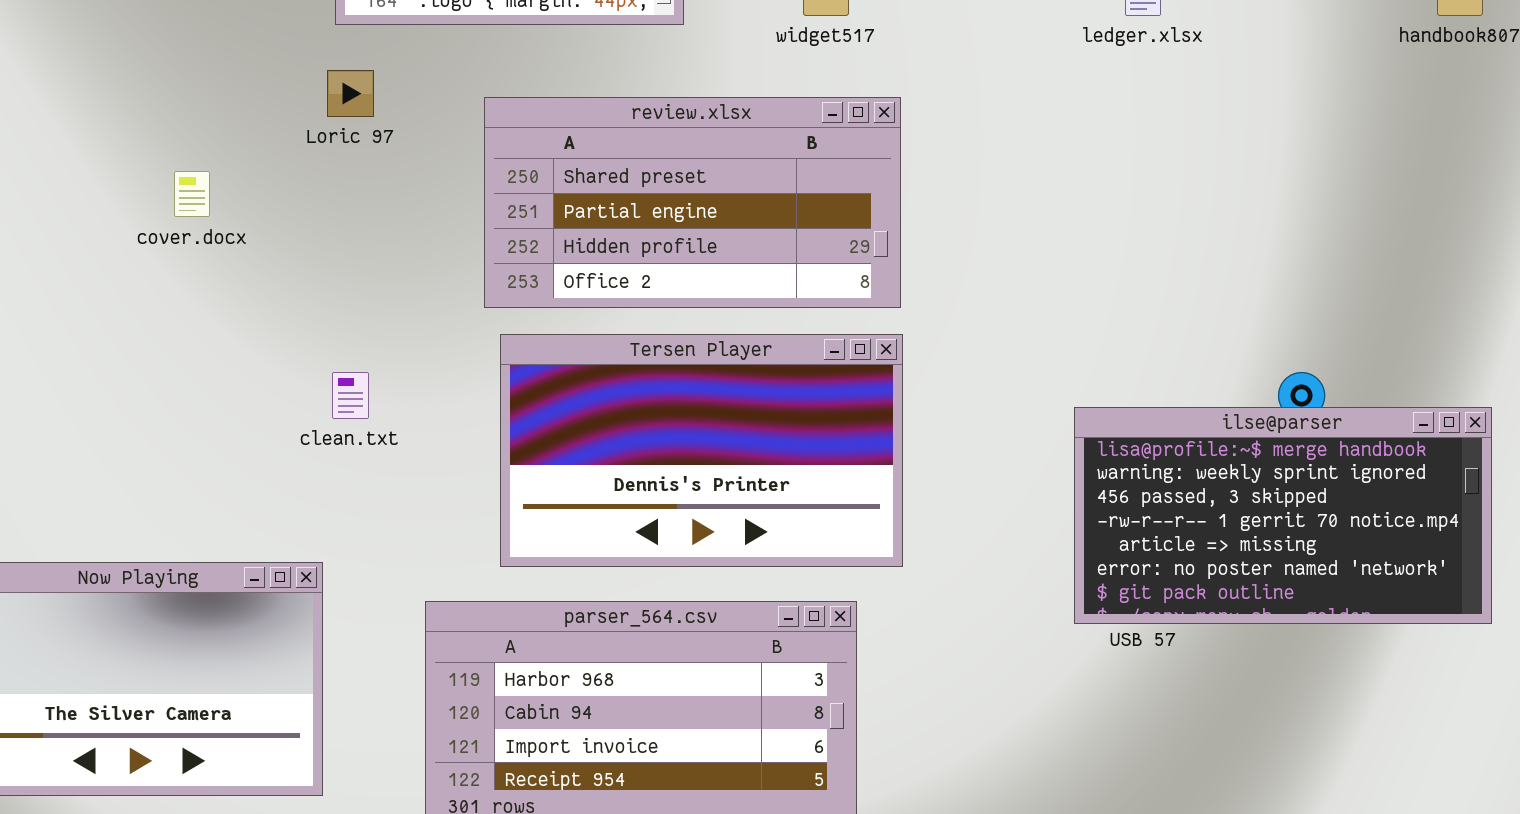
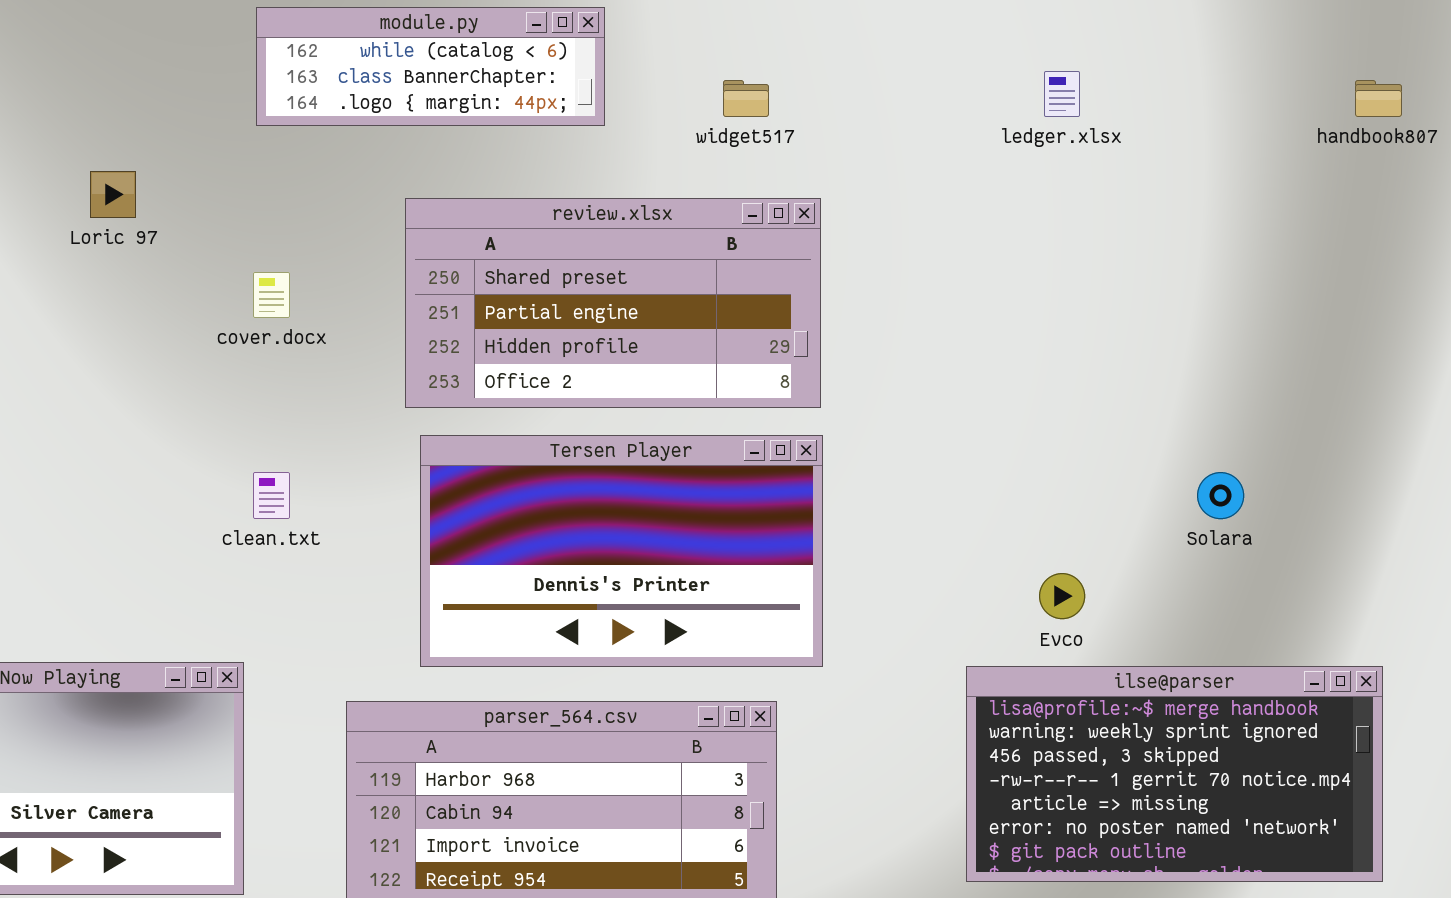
Loric 97: [327,70,374,117] -> [90,171,136,218], moved
cover.docx: [174,171,210,217] -> [253,272,290,318], moved
ilse@parser: [1074,407,1492,624] -> [966,666,1383,882], moved

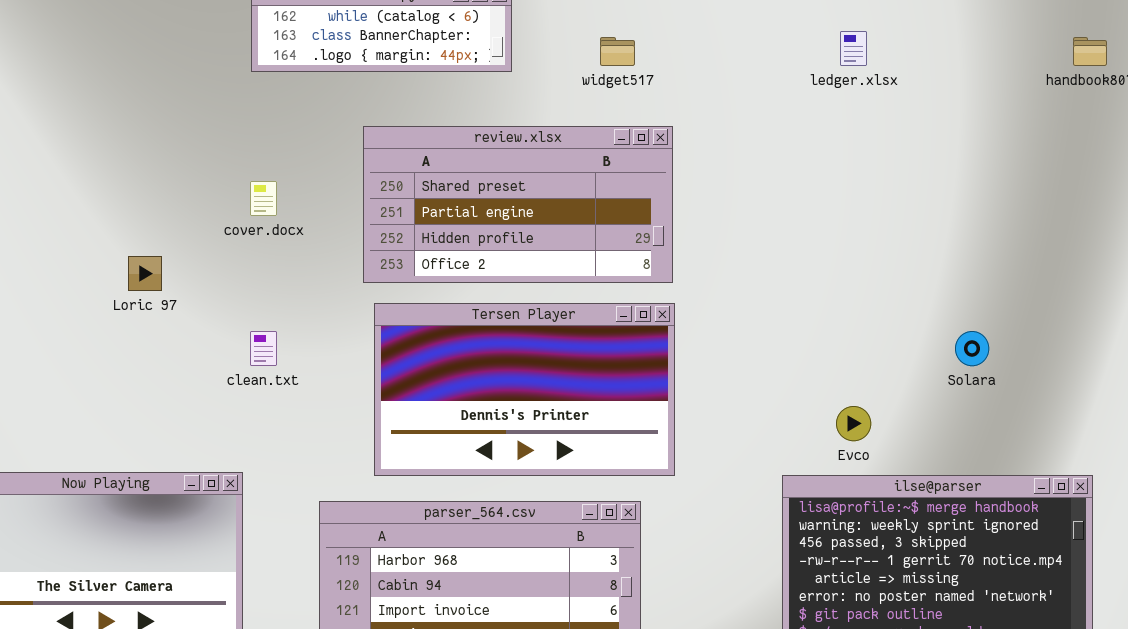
Loric 97: [90,171,136,218] -> [128,256,162,291], moved

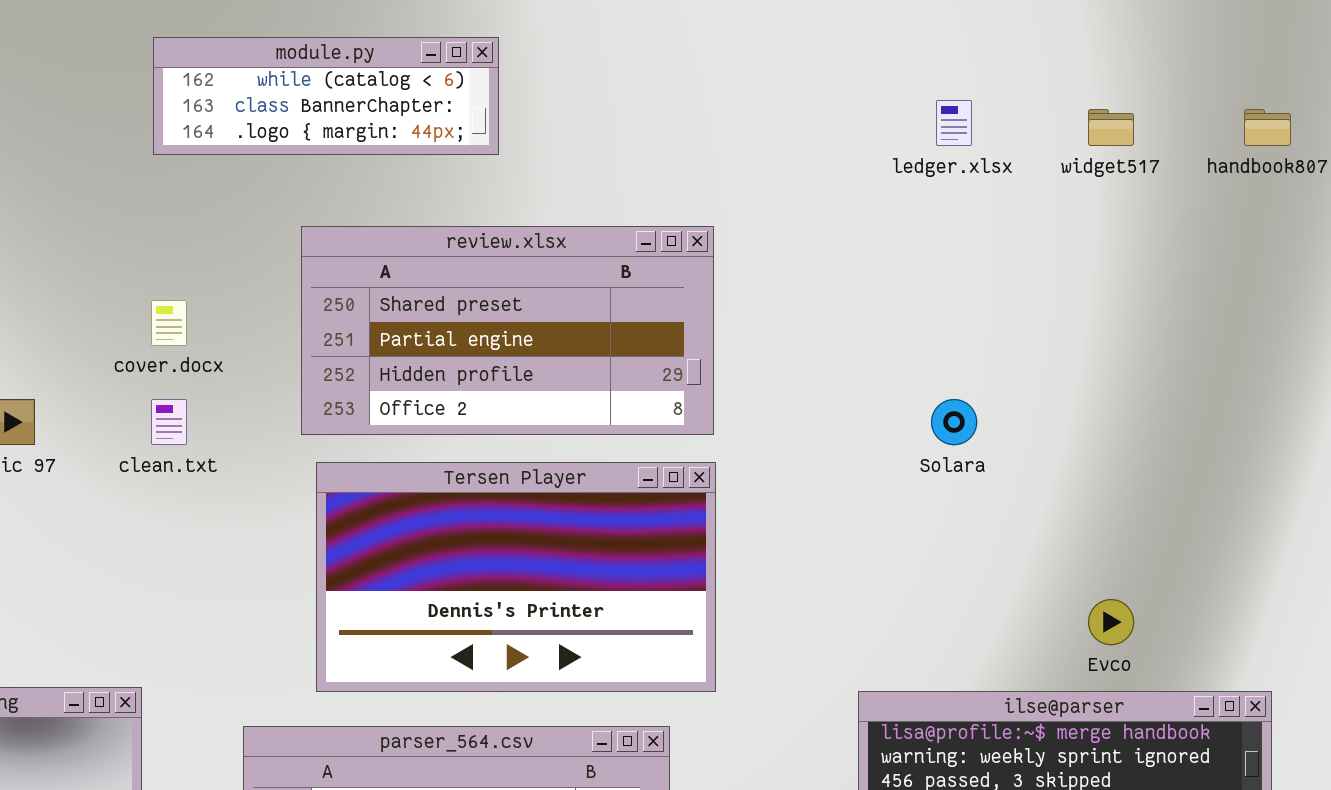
widget517: [600,37,635,66] -> [1088,109,1134,146], moved
clean.txt: [250,331,277,366] -> [151,399,187,445], moved
Solara: [955,331,989,366] -> [931,399,977,445], moved
Evco: [836,406,871,441] -> [1088,599,1134,645], moved

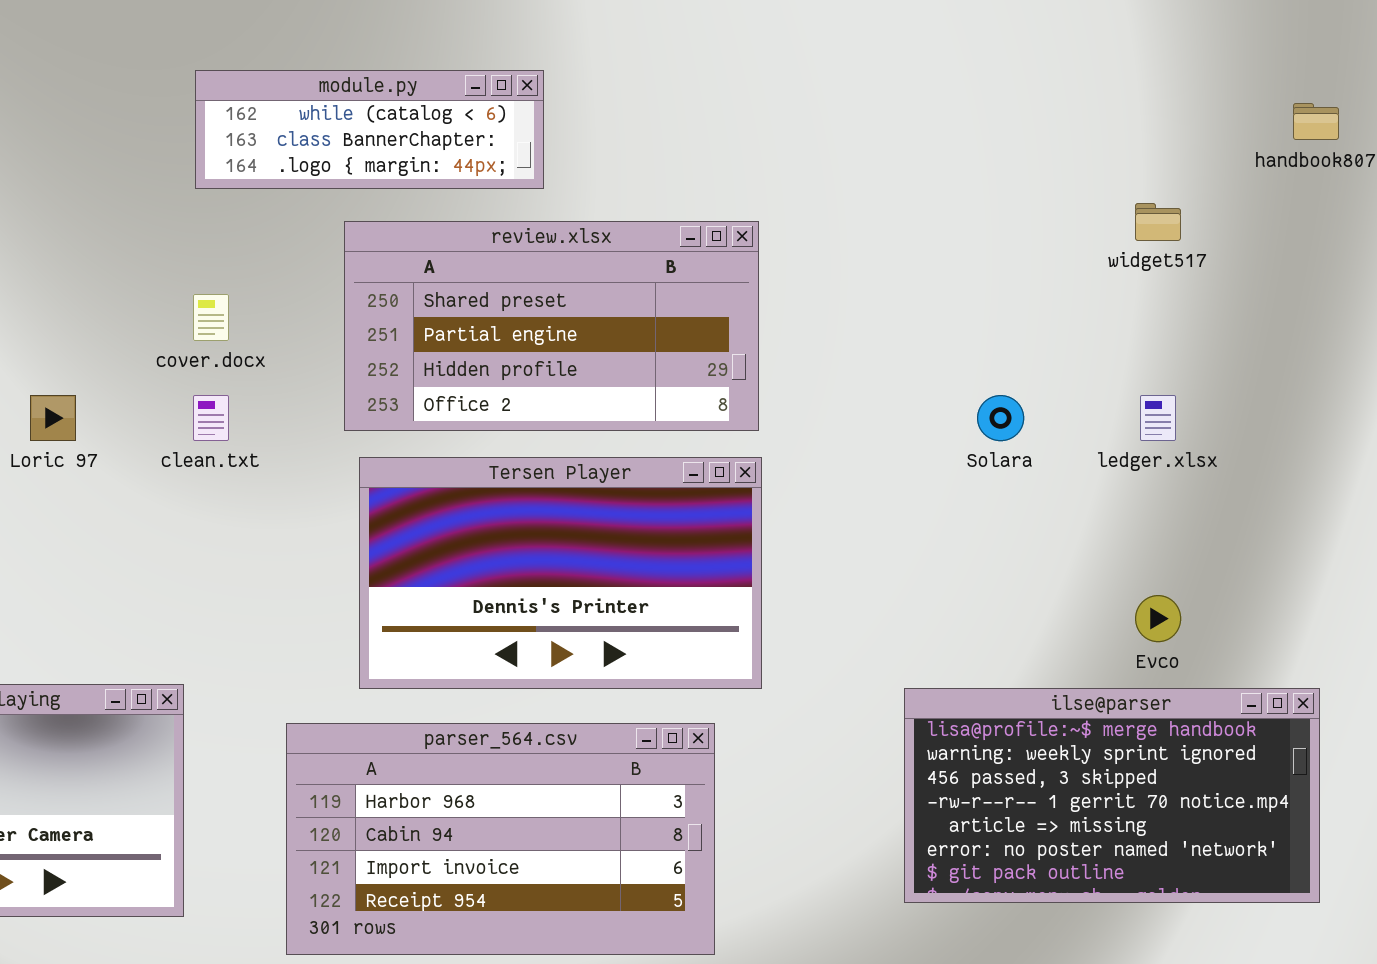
module.py: [153,37,499,155] -> [195,70,544,189], moved
ledger.xlsx: [936,100,972,146] -> [1140,395,1176,441], moved
widget517: [1088,109,1134,146] -> [1135,203,1181,241], moved

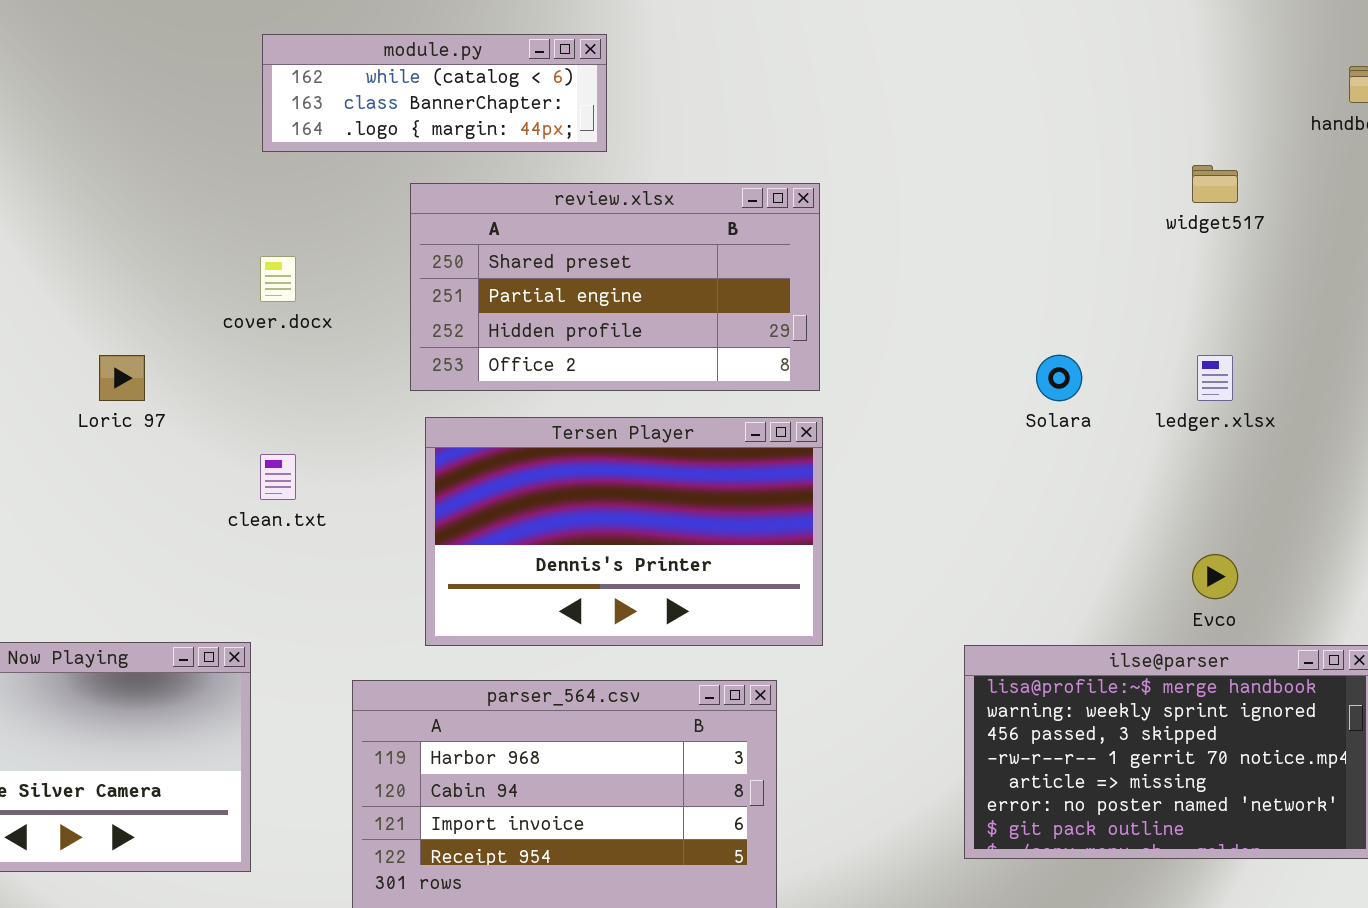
clean.txt: [193,395,229,441] -> [260,454,296,500], moved

